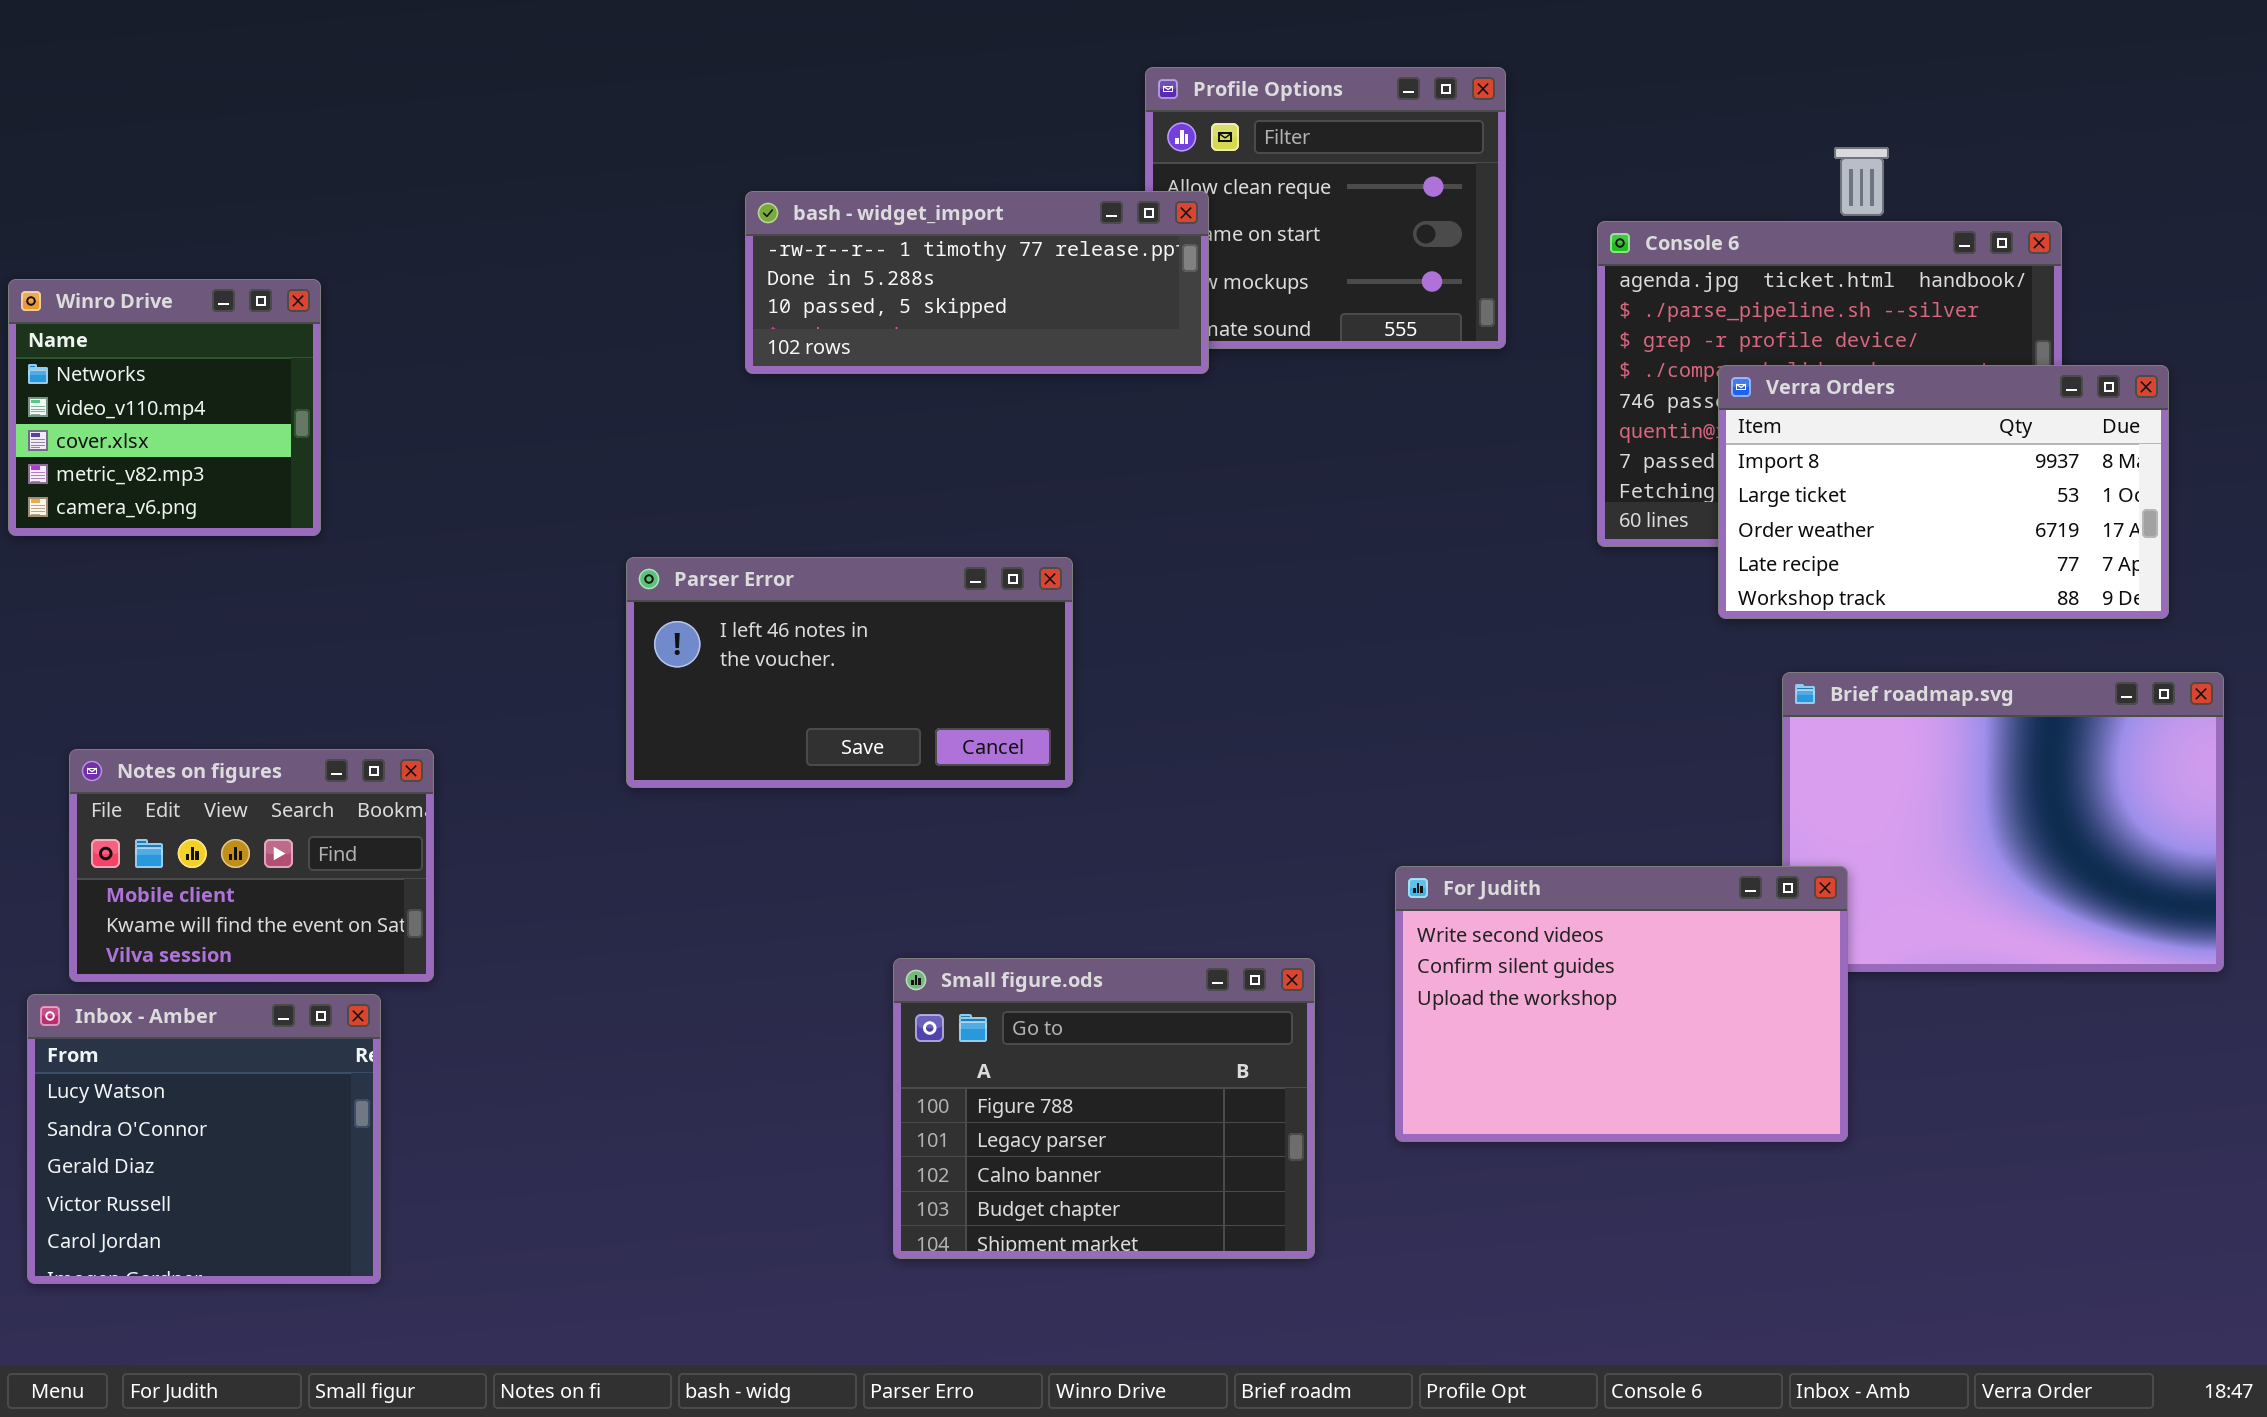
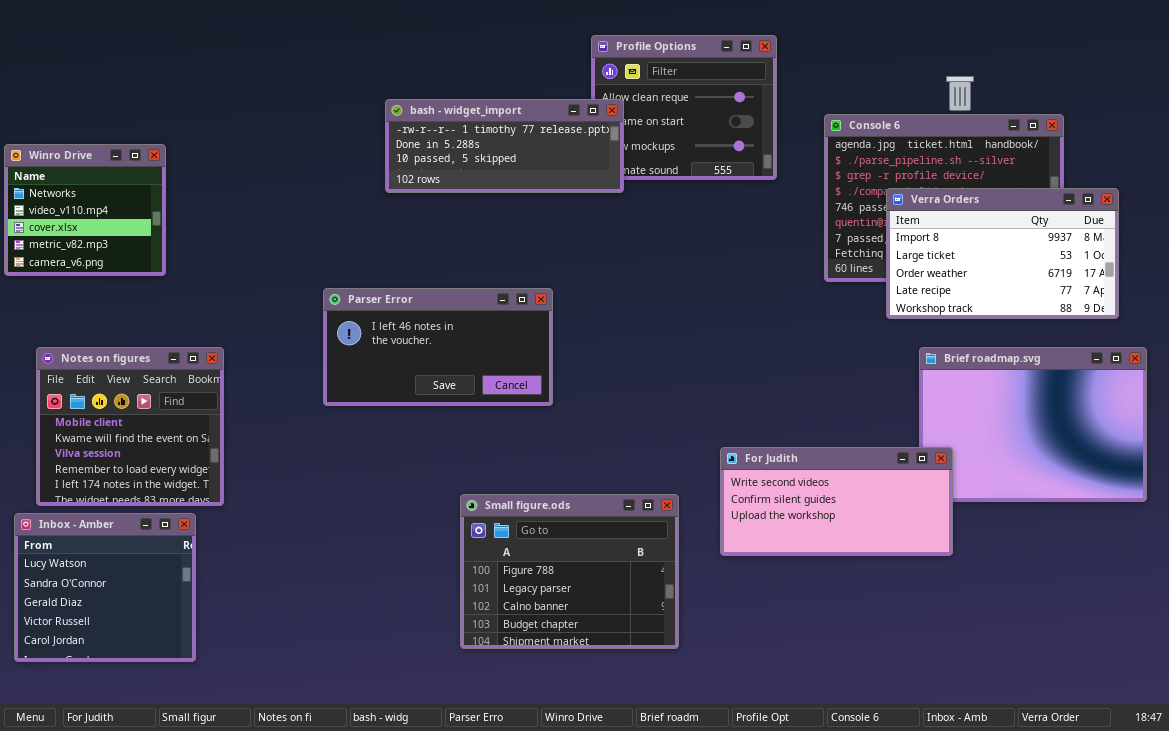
Notes on figures: [69,749,434,982] -> [36,347,224,506], resized
For Judith: [1395,866,1848,1142] -> [720,447,953,556], resized

